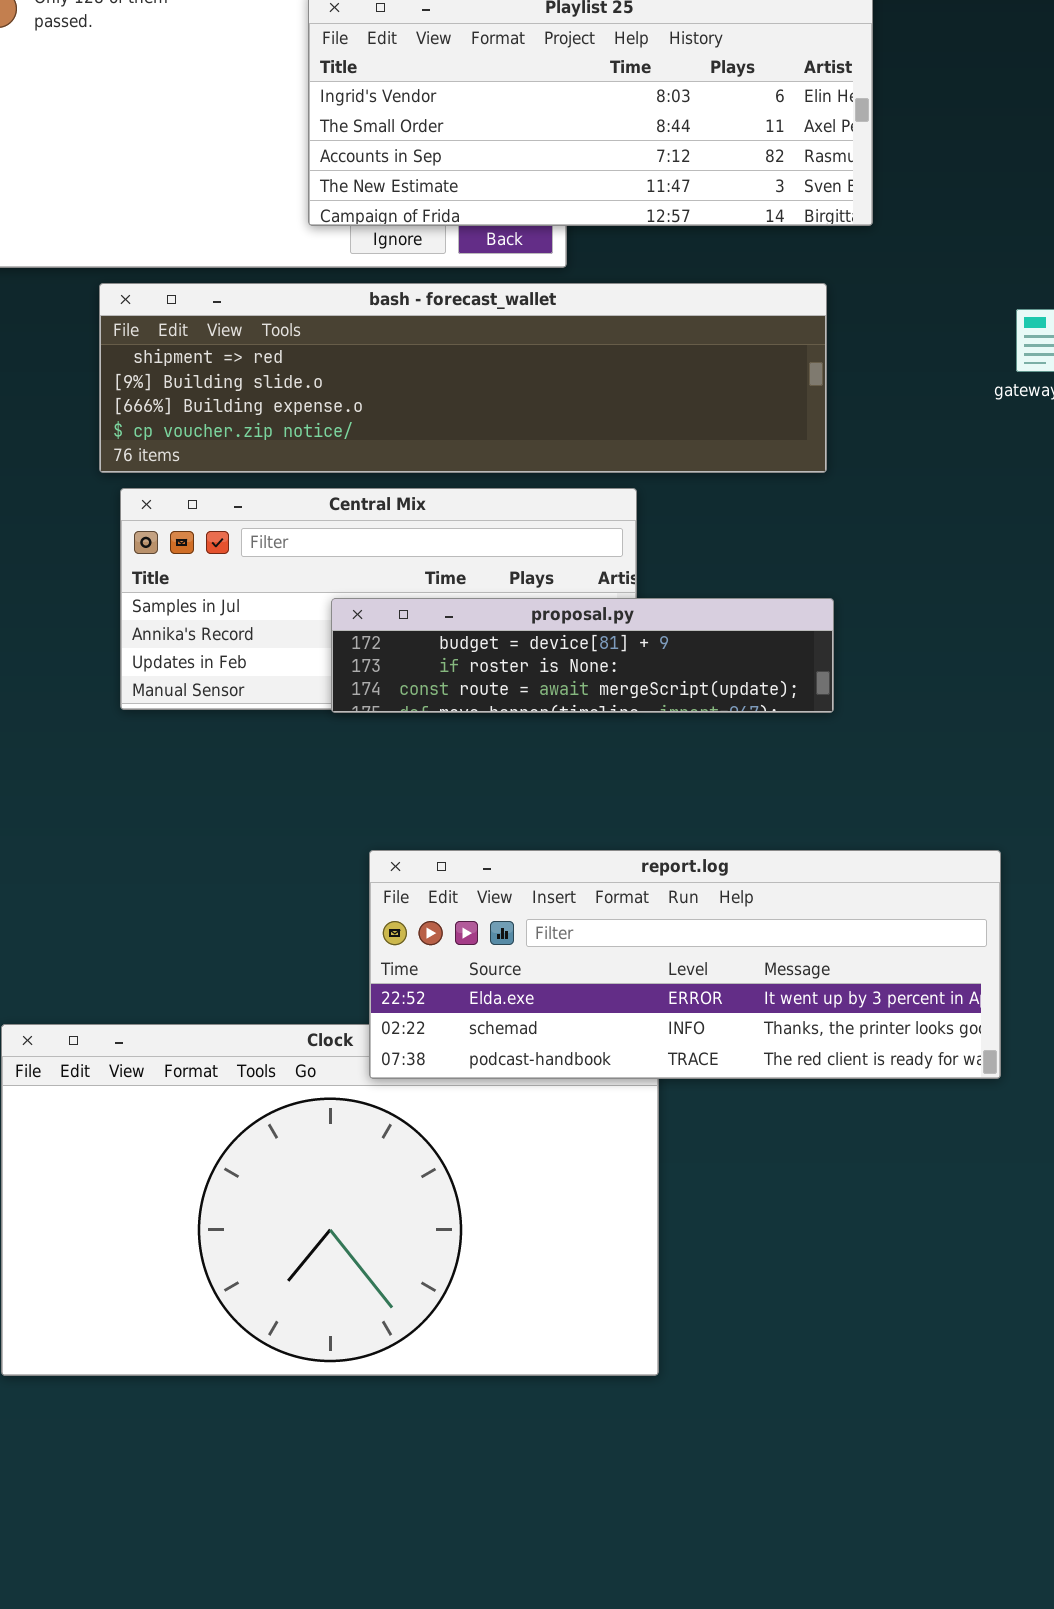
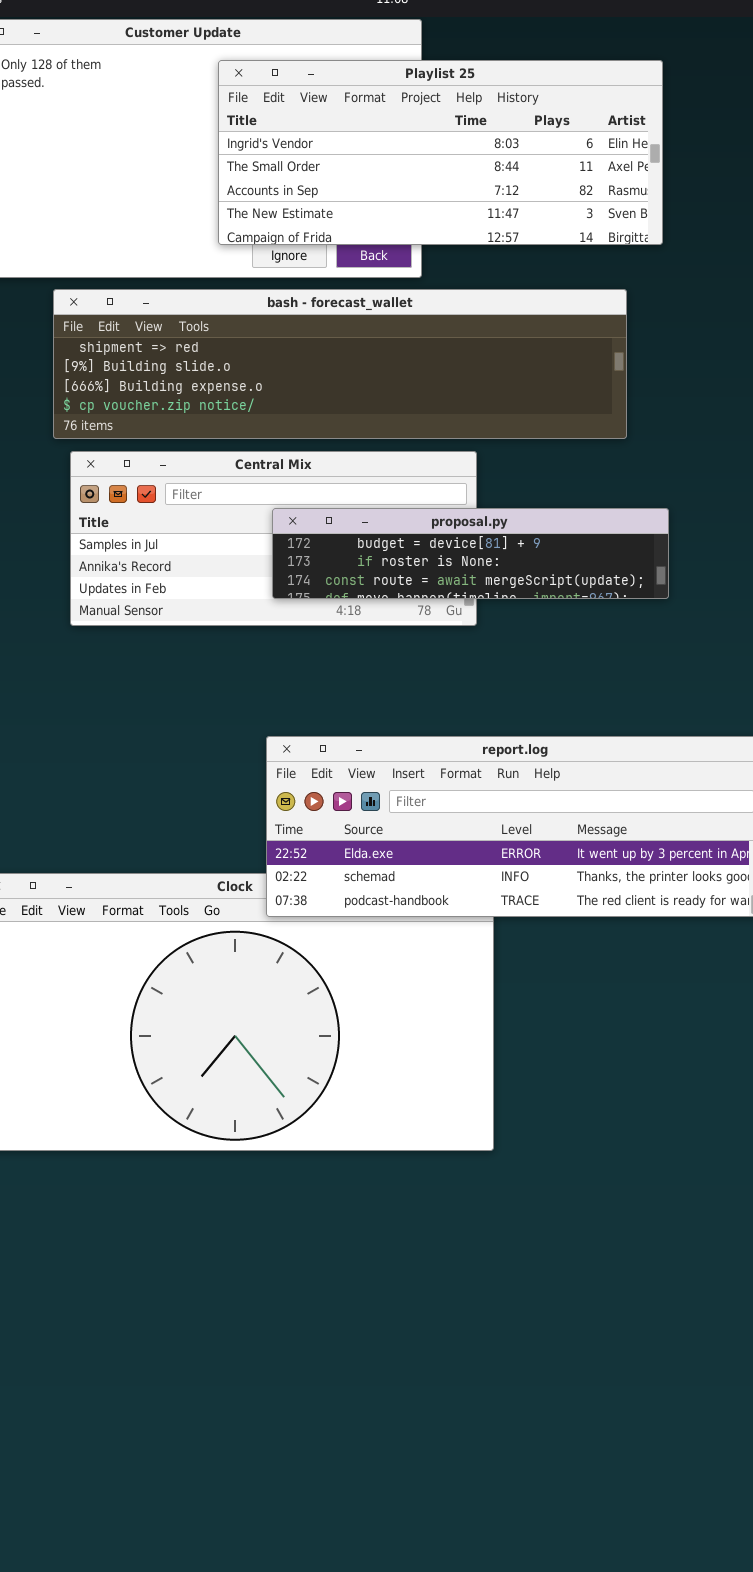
proposal.py: [331,598,834,713] -> [272,508,669,599], moved

